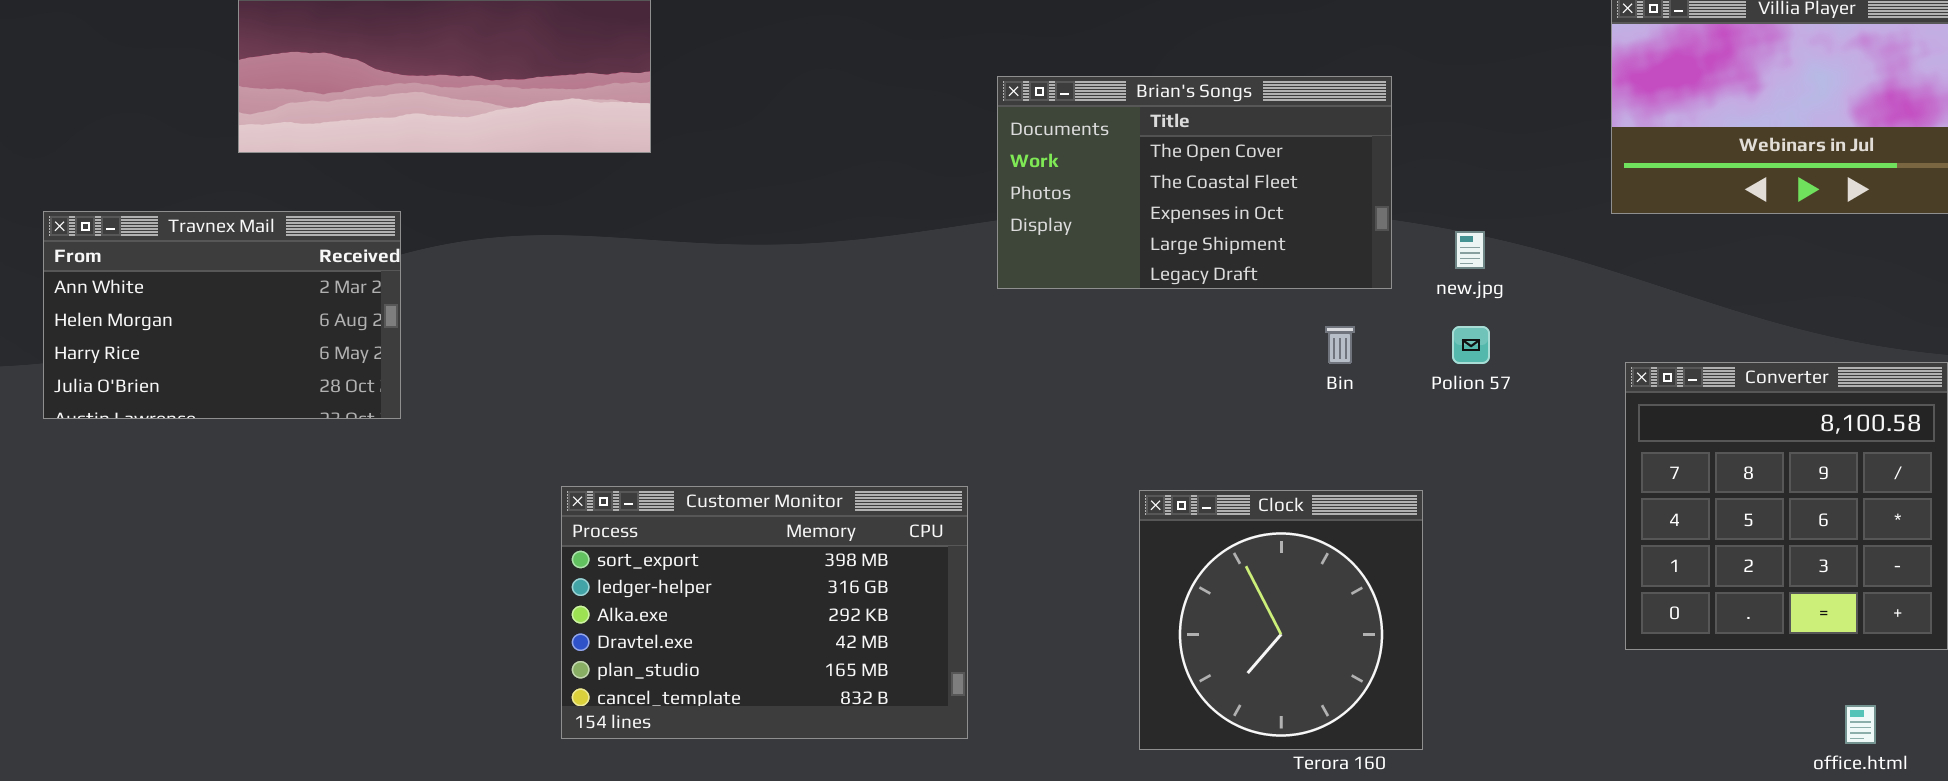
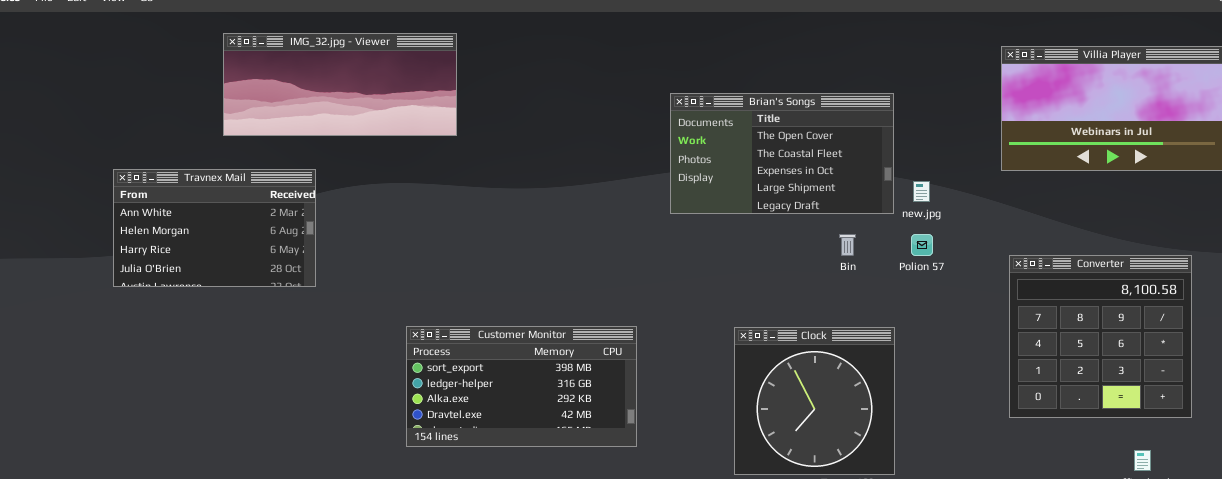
Brian's Songs: [997,76,1392,289] -> [670,93,894,214], moved
Customer Monitor: [561,486,968,739] -> [406,326,637,447], resized

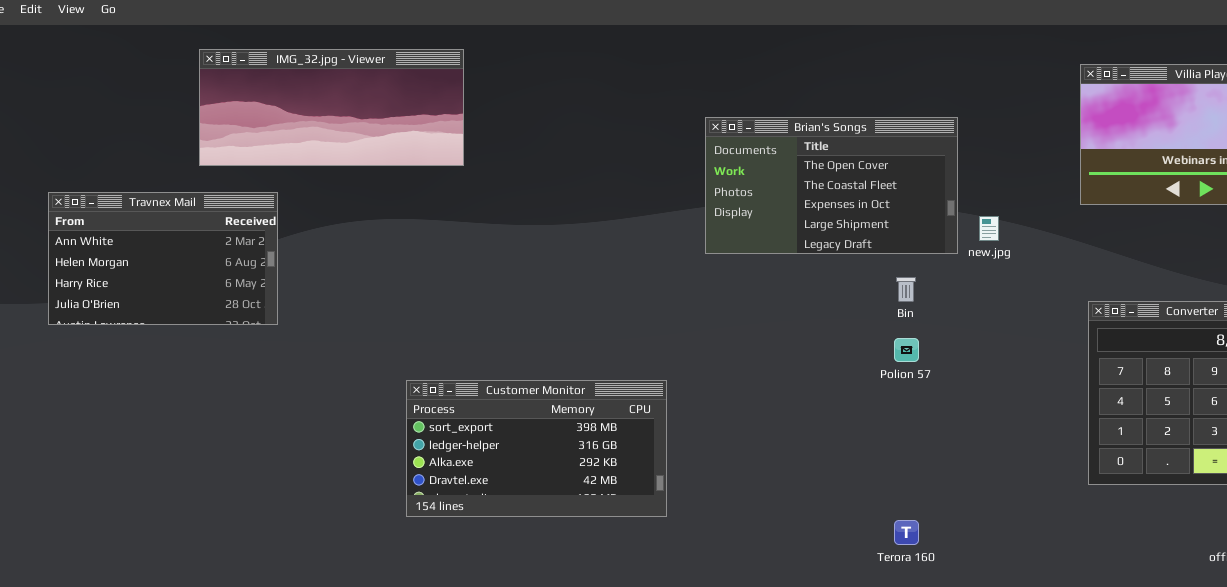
Travnex Mail: [113,169,316,287] -> [48,192,278,325], moved
Polion 57: [911,234,933,256] -> [894,338,919,362], moved
Clock: [734,327,895,475] -> none, closed

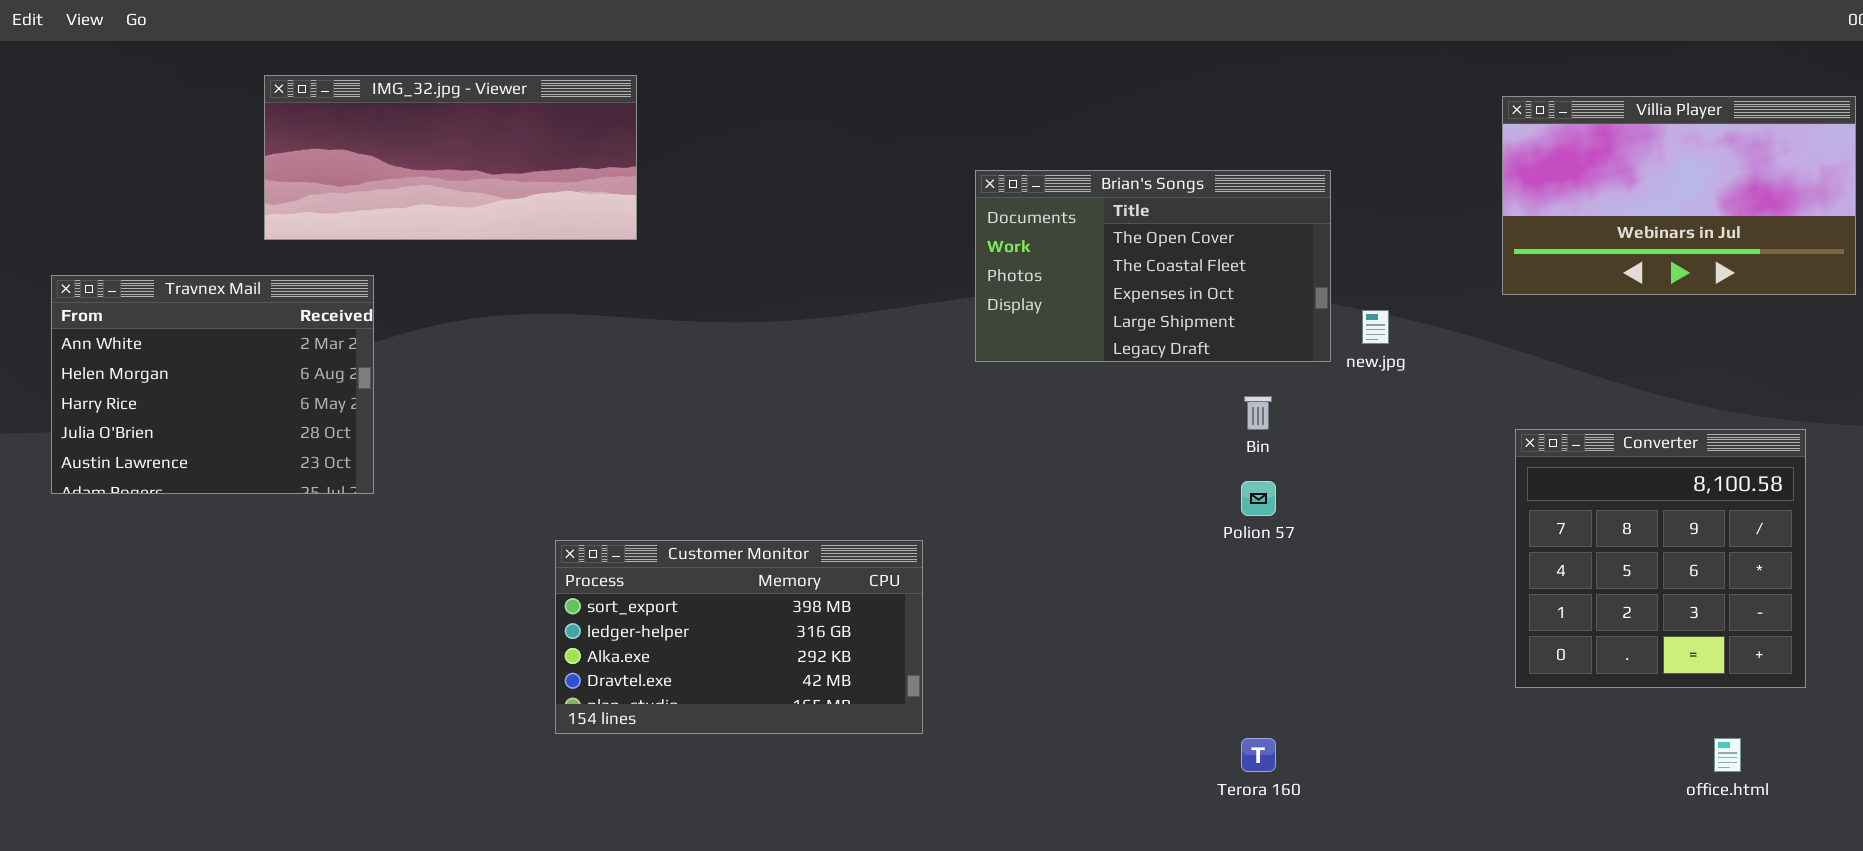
Travnex Mail: [48,192,278,325] -> [51,275,374,494], resized

